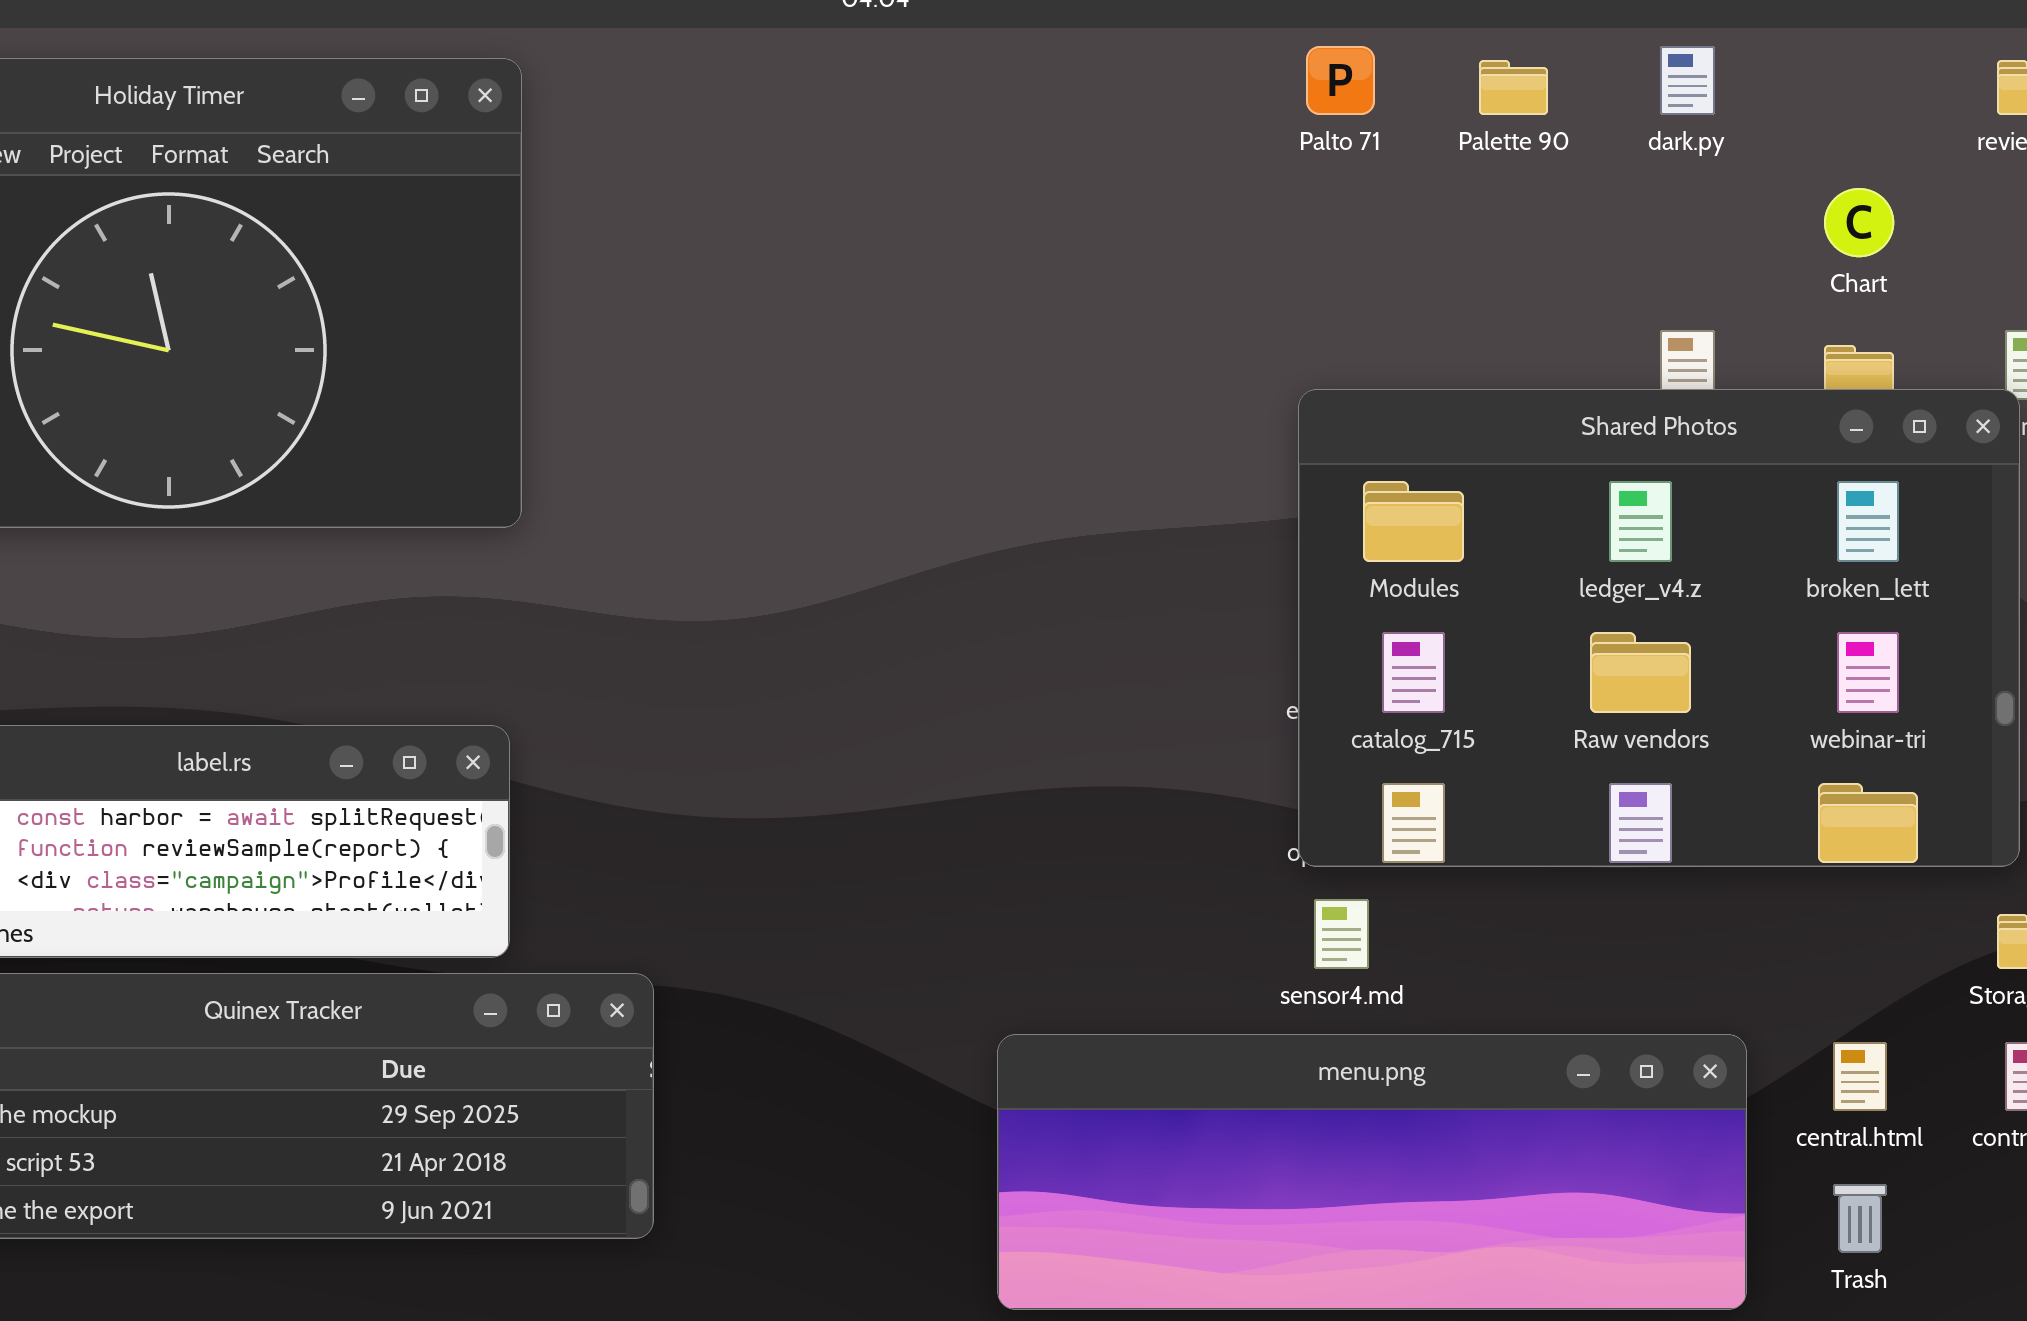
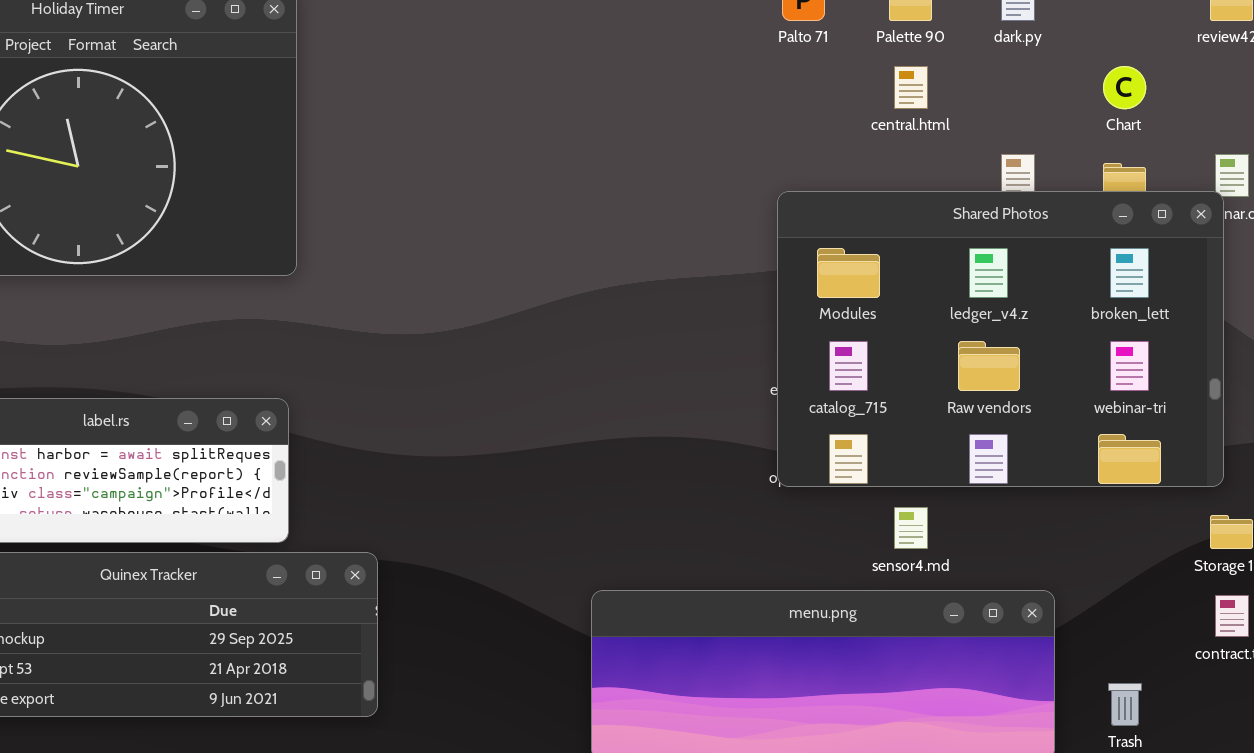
sensor4.md: [1314,899,1369,969] -> [894,507,928,549], moved
central.html: [1833,1042,1887,1111] -> [894,66,928,109], moved

